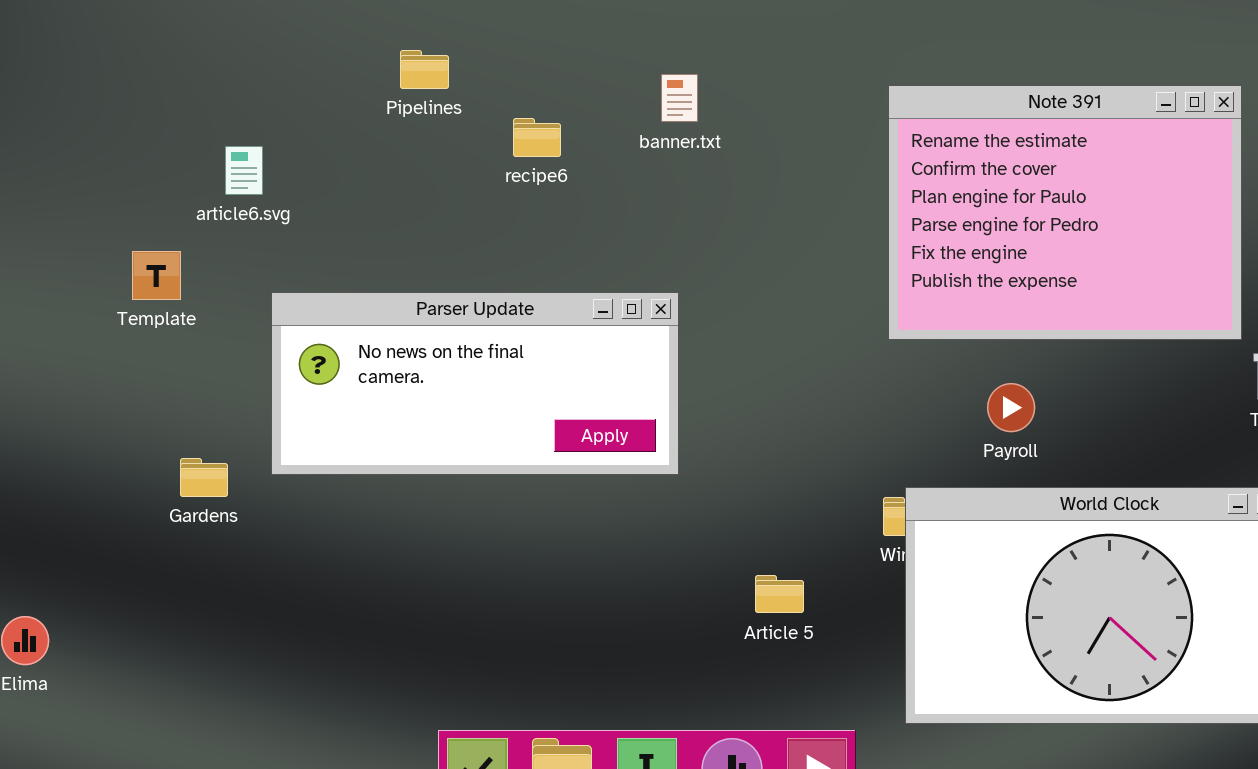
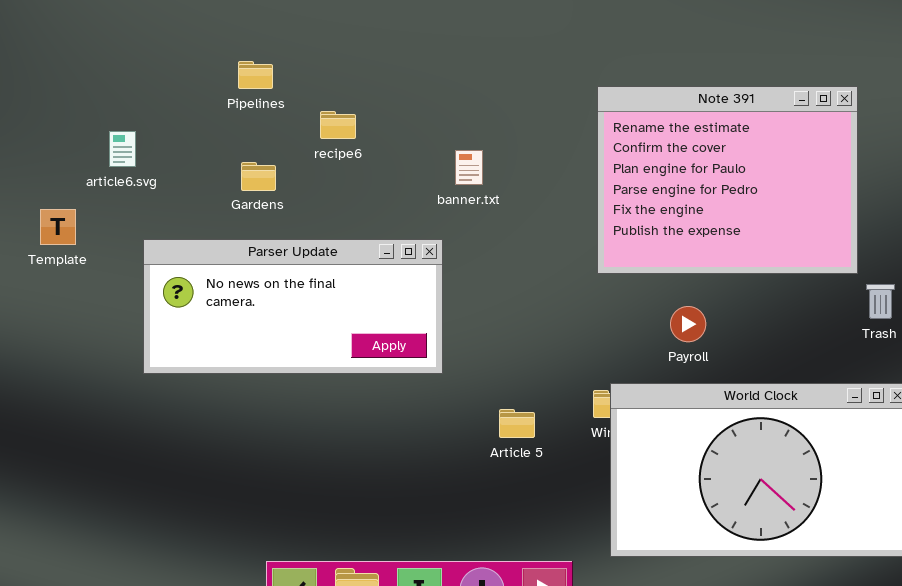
banner.txt: [661,74,698,122] -> [455,150,483,185], moved
Gardens: [180,458,228,497] -> [241,162,276,191], moved
Article 5: [755,575,804,613] -> [499,409,535,438], moved

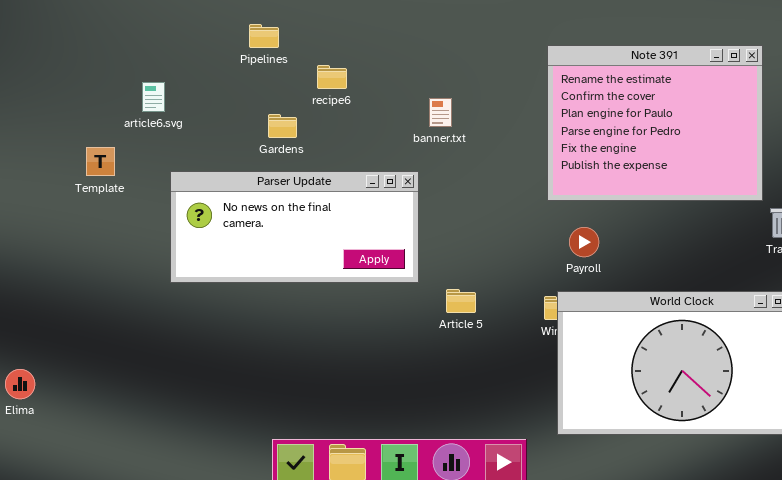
Gardens: [241,162,276,191] -> [268,114,297,138], moved
Payroll: [670,306,706,342] -> [569,227,599,257], moved
Article 5: [499,409,535,438] -> [446,289,476,313], moved

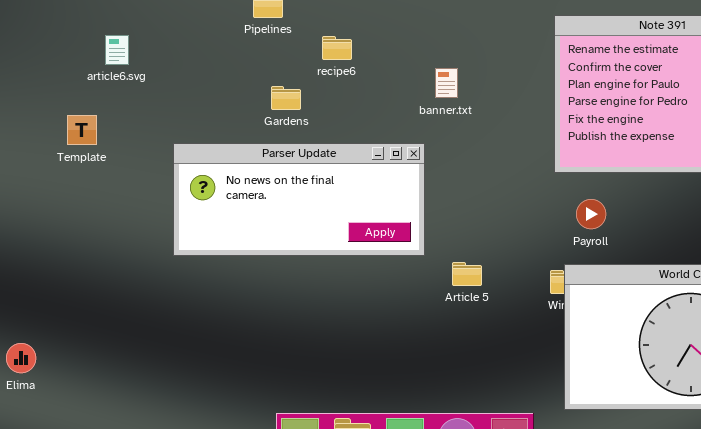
article6.svg: [142,82,165,112] -> [105,35,129,65], moved
Template: [86,147,115,176] -> [67,115,97,145], moved

